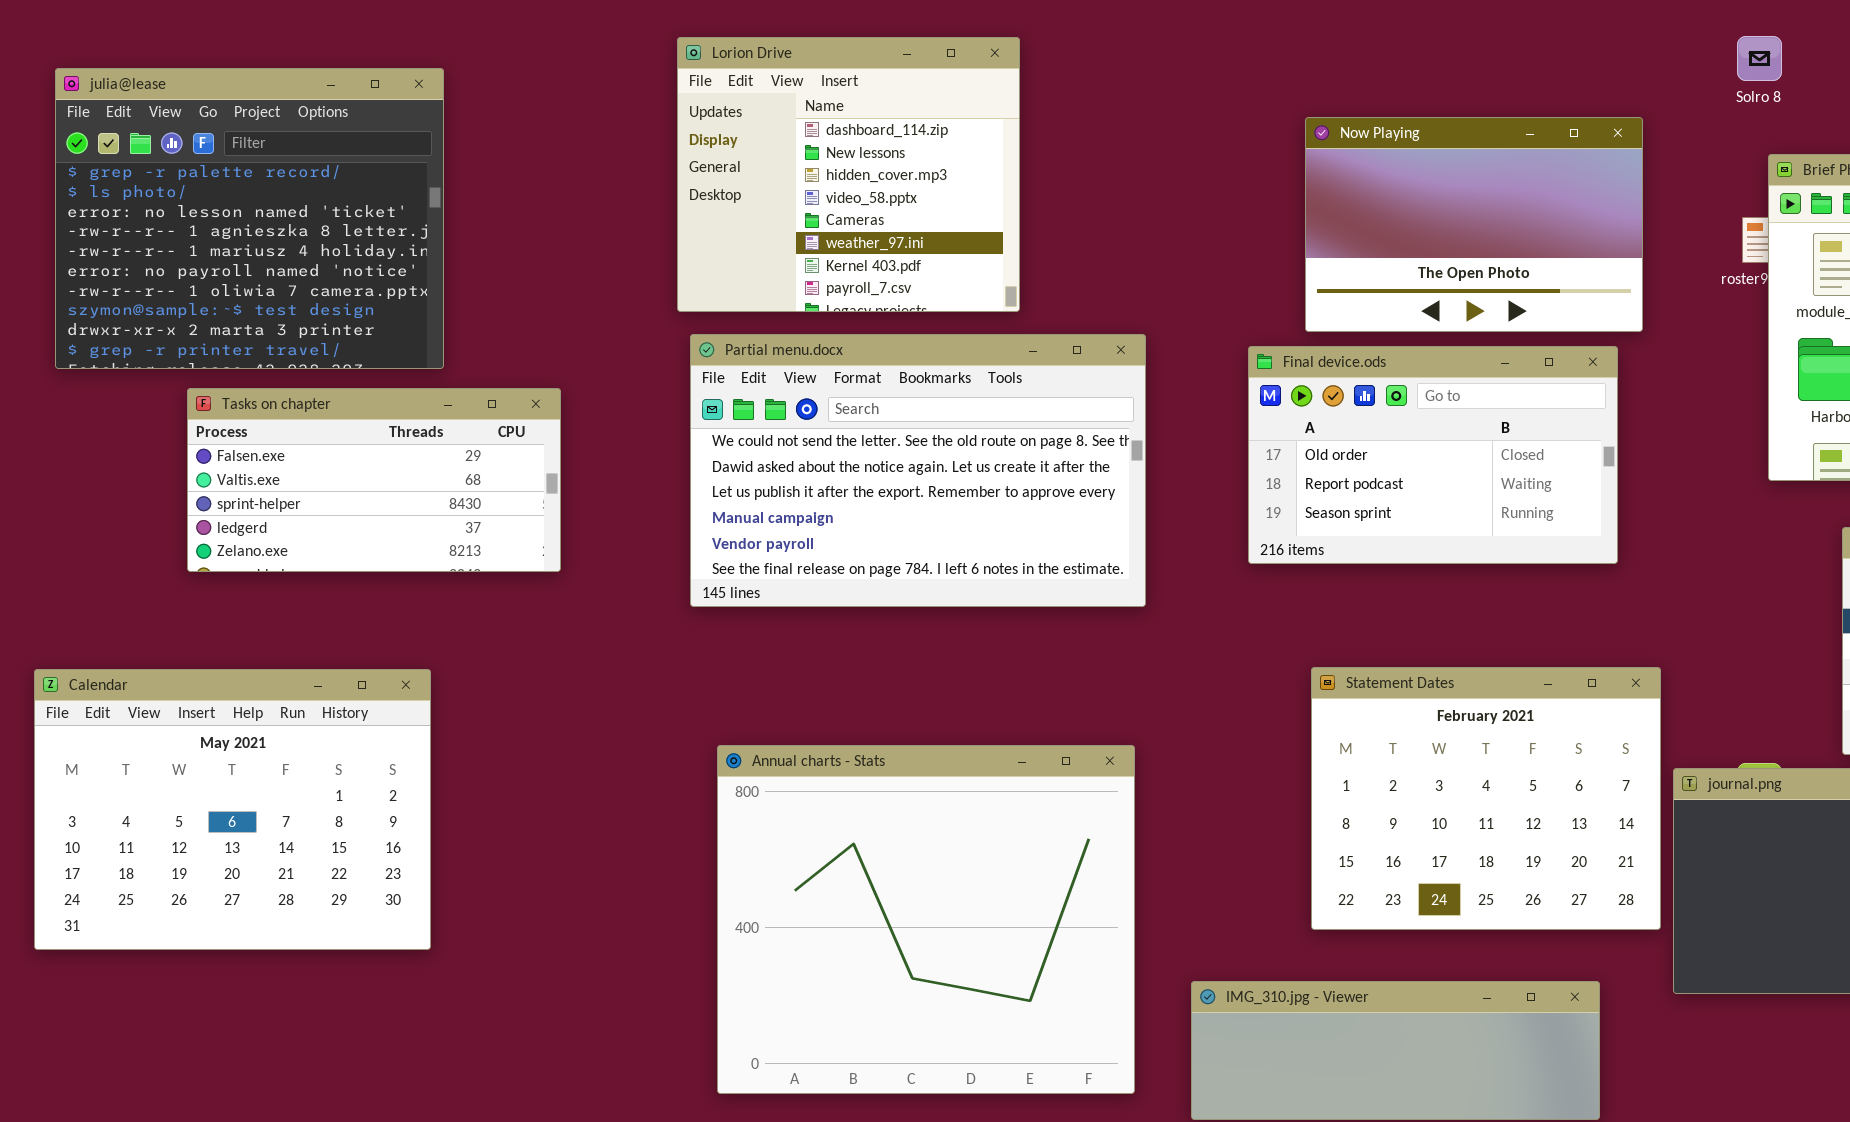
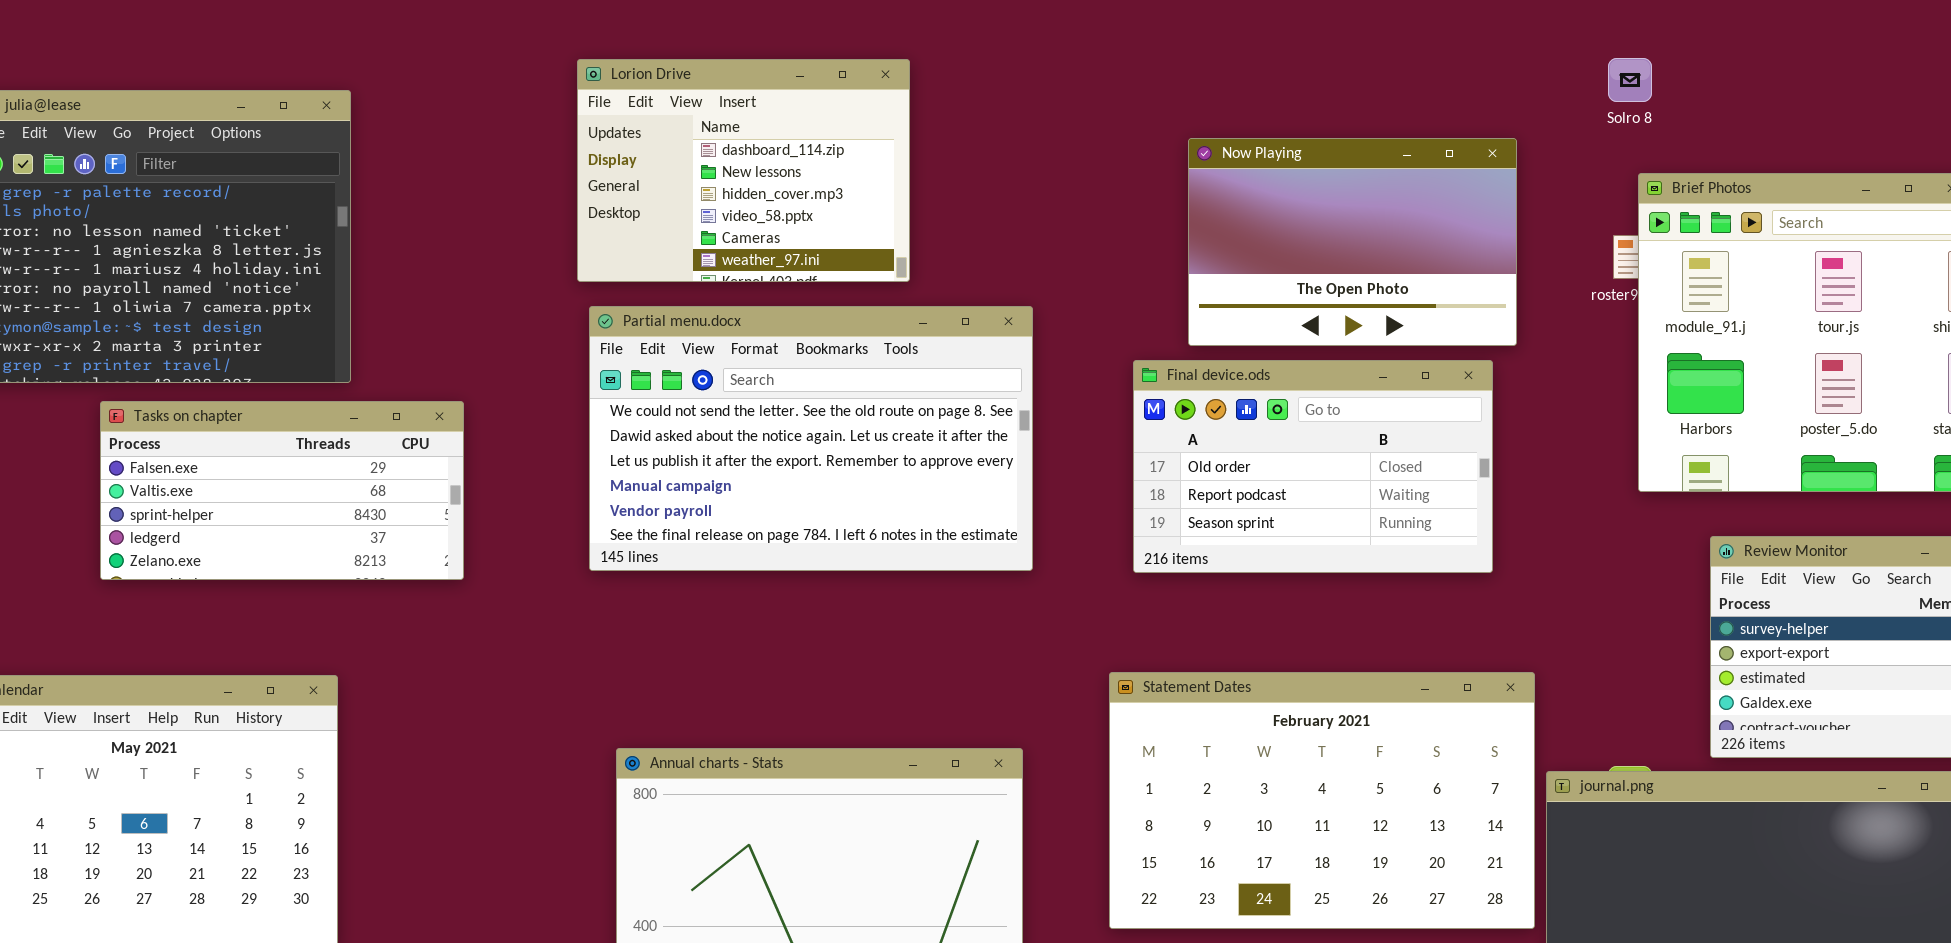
Lorion Drive: [677,37,1020,312] -> [577,59,910,282], resized
Partial menu.docx: [690,334,1146,607] -> [589,306,1033,571], moved
Statement Dates: [1311,667,1661,930] -> [1109,672,1535,929], resized

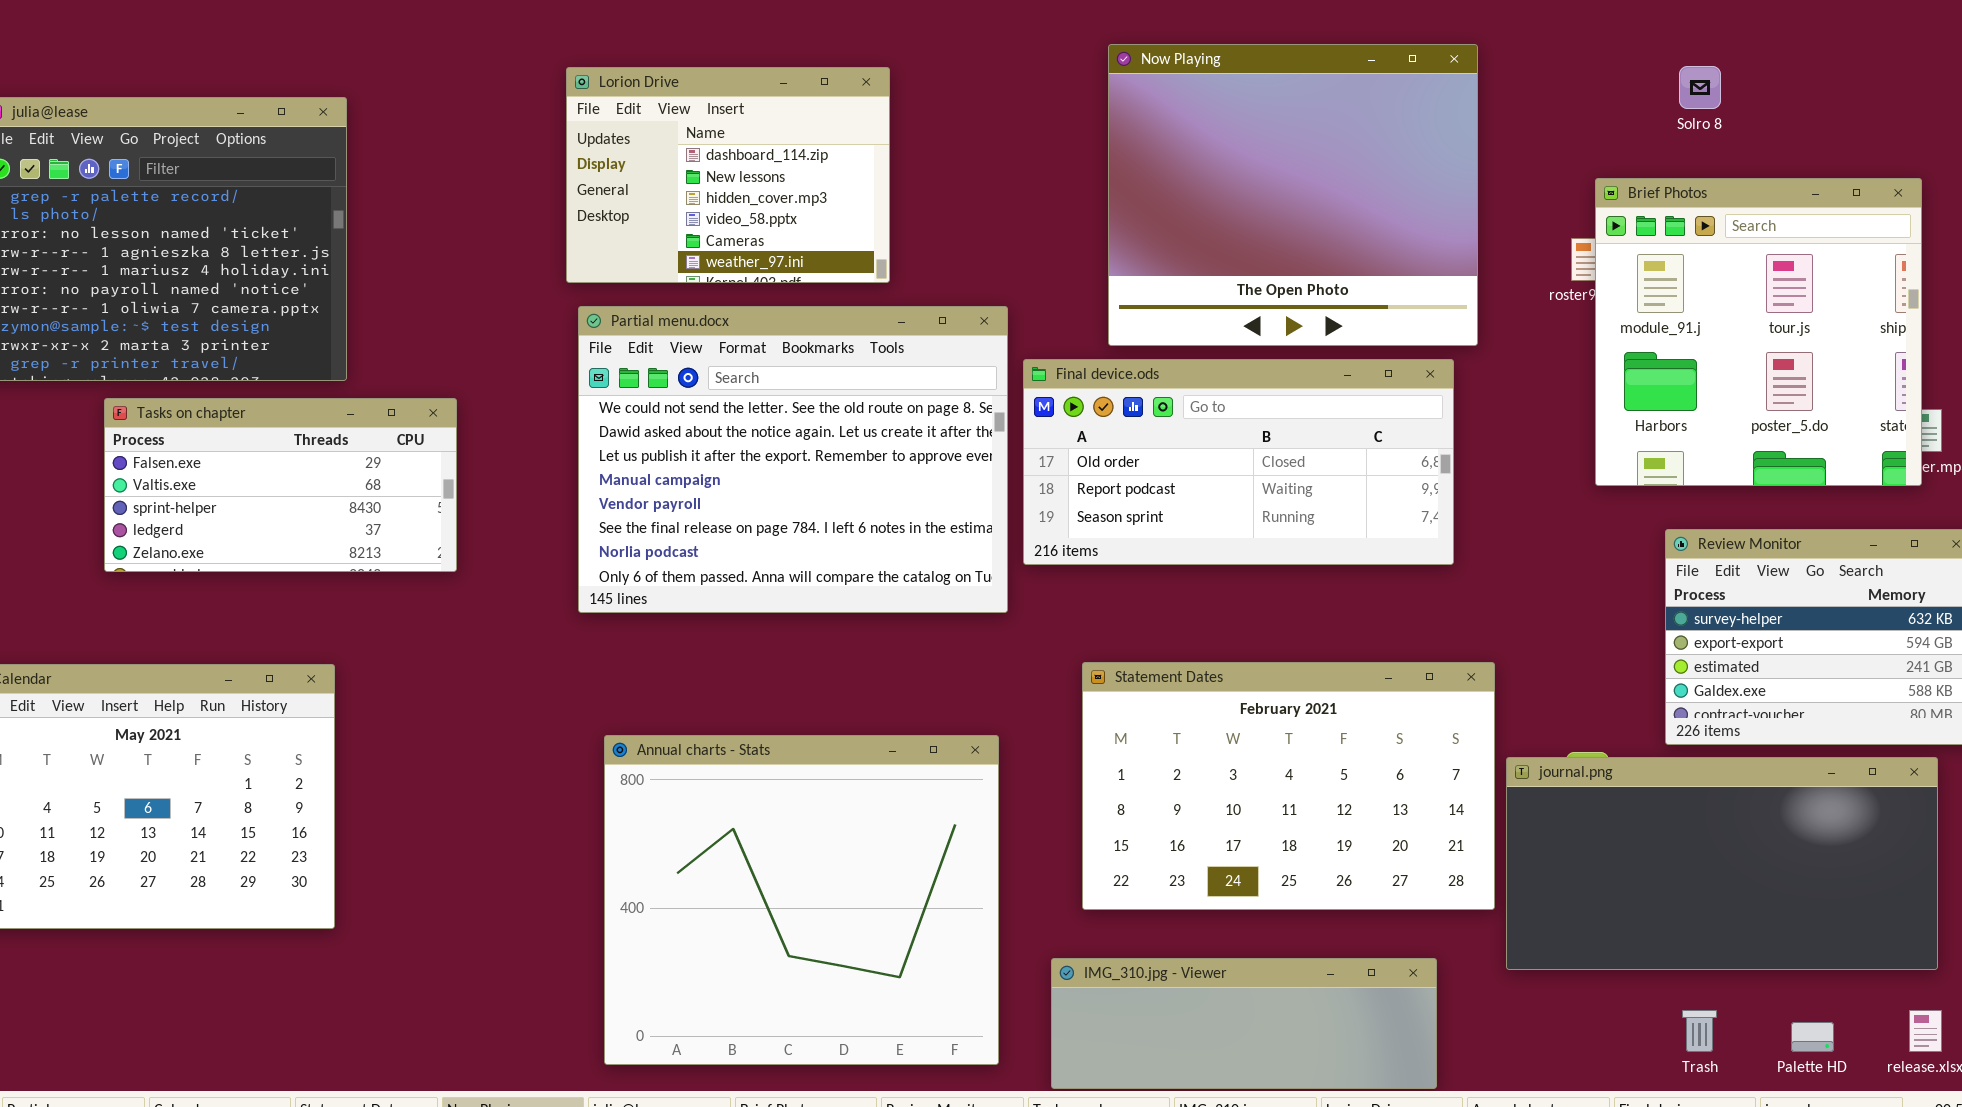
Solro 8: [1608,58,1652,102] -> [1679,66,1721,109], moved
Now Playing: [1188,138,1517,346] -> [1108,44,1478,346], resized
Partial menu.docx: [589,306,1033,571] -> [578,306,1008,613], resized
Final device.ods: [1133,360,1493,573] -> [1023,359,1454,565], resized

